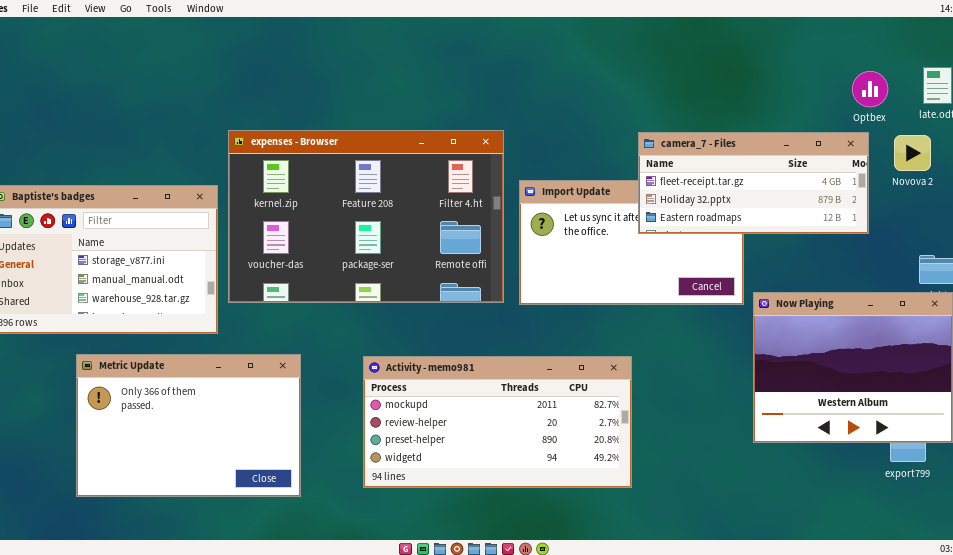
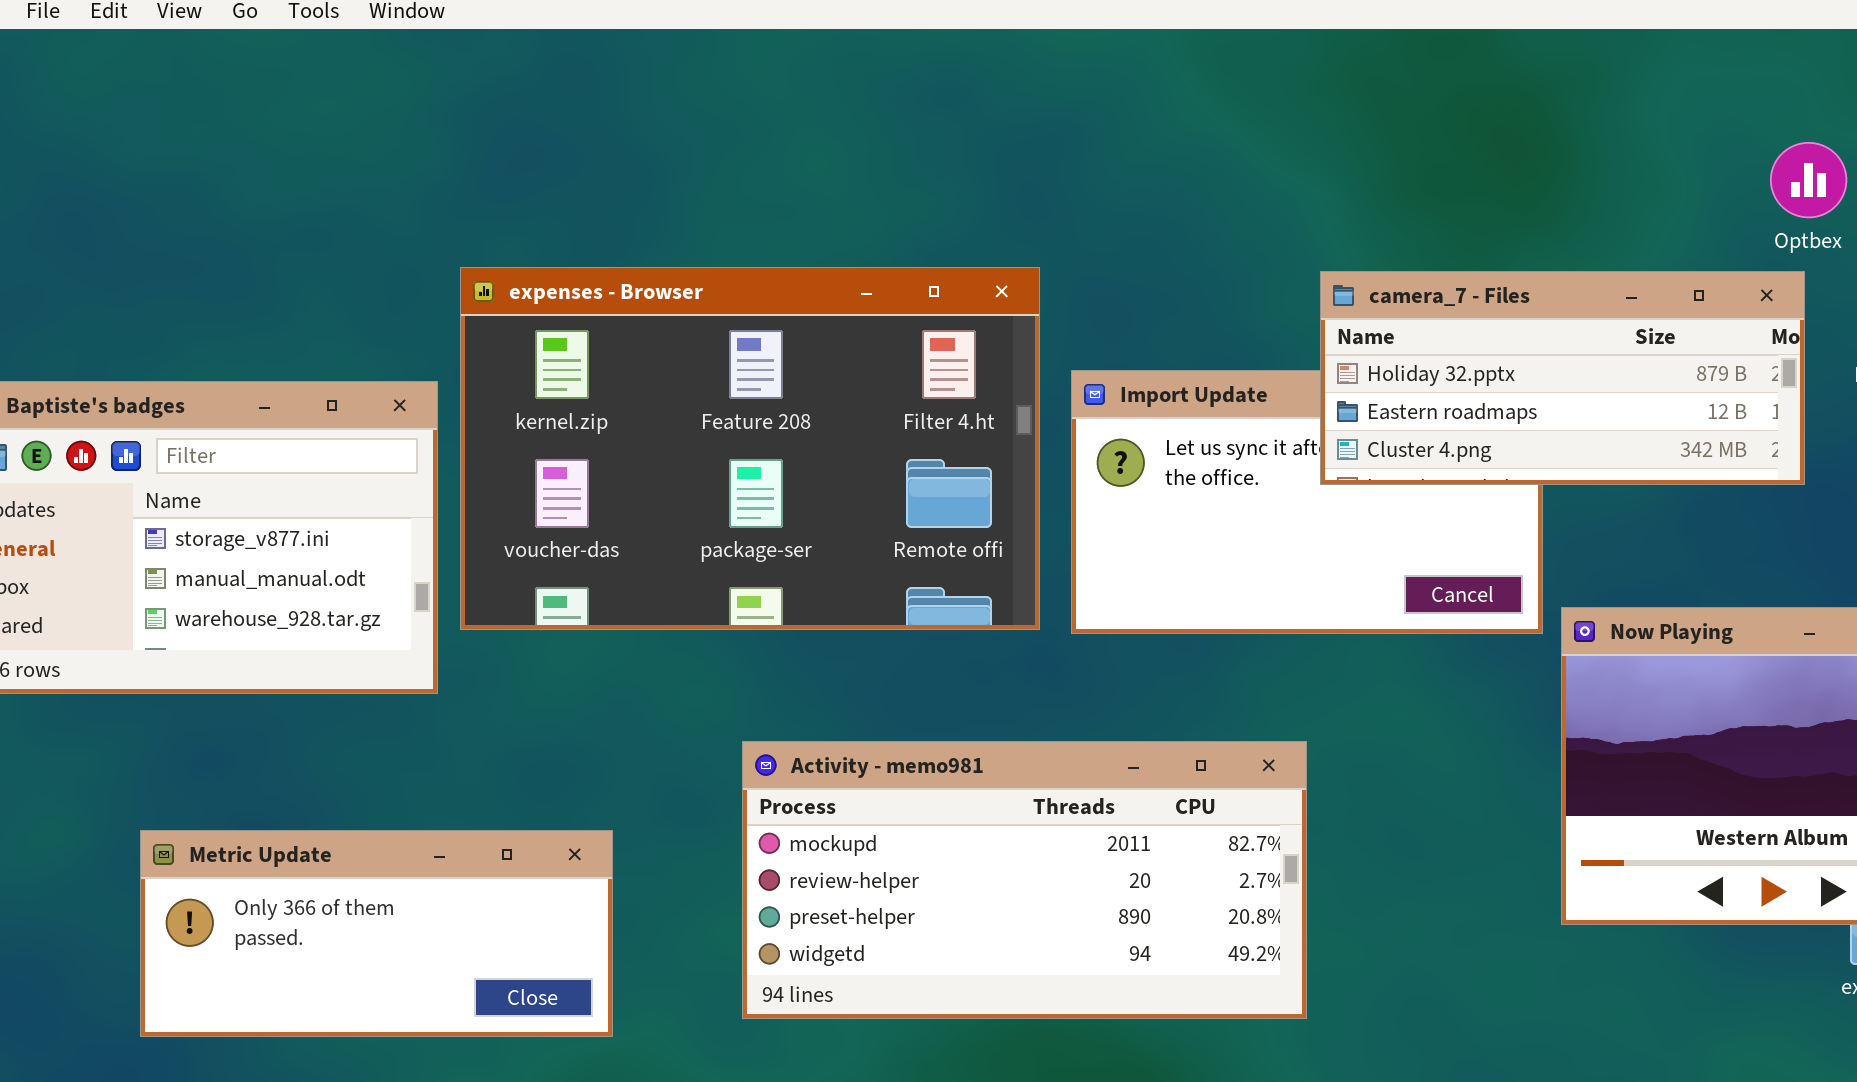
camera_7 - Files: [638,132,869,234] -> [1320,271,1805,485], scrolled down 1 row
Metric Update: [76,354,301,497] -> [140,830,613,1037], resized

